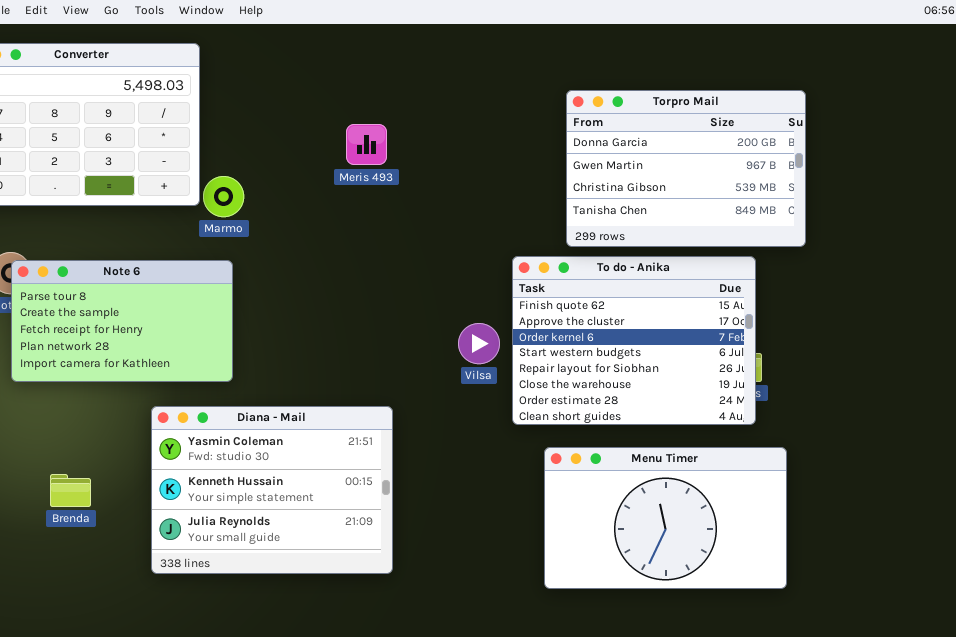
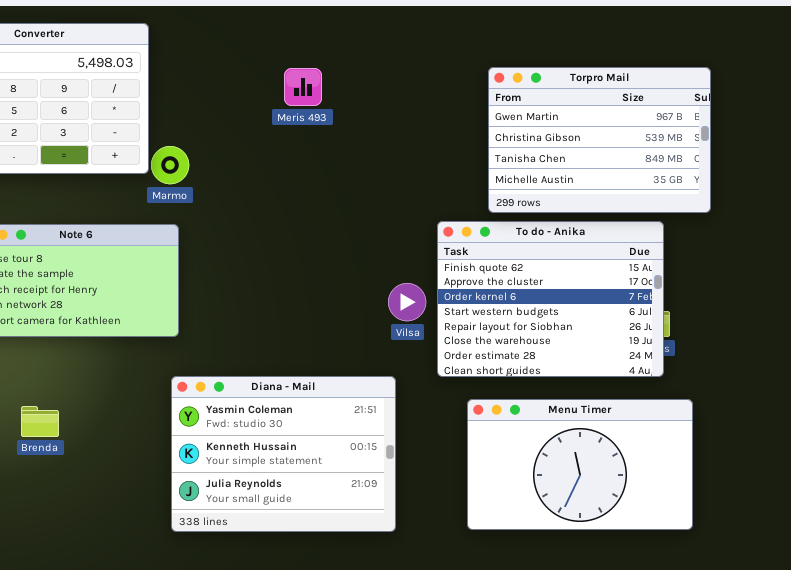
Torpro Mail: [566,90,806,247] -> [488,67,711,213], scrolled down 1 row
Meris 493: [346,124,387,165] -> [284,68,322,106], moved
Diana - Mail: [151,406,393,574] -> [171,376,396,532], moved
Brenda: [50,474,91,507] -> [21,406,59,437], moved

